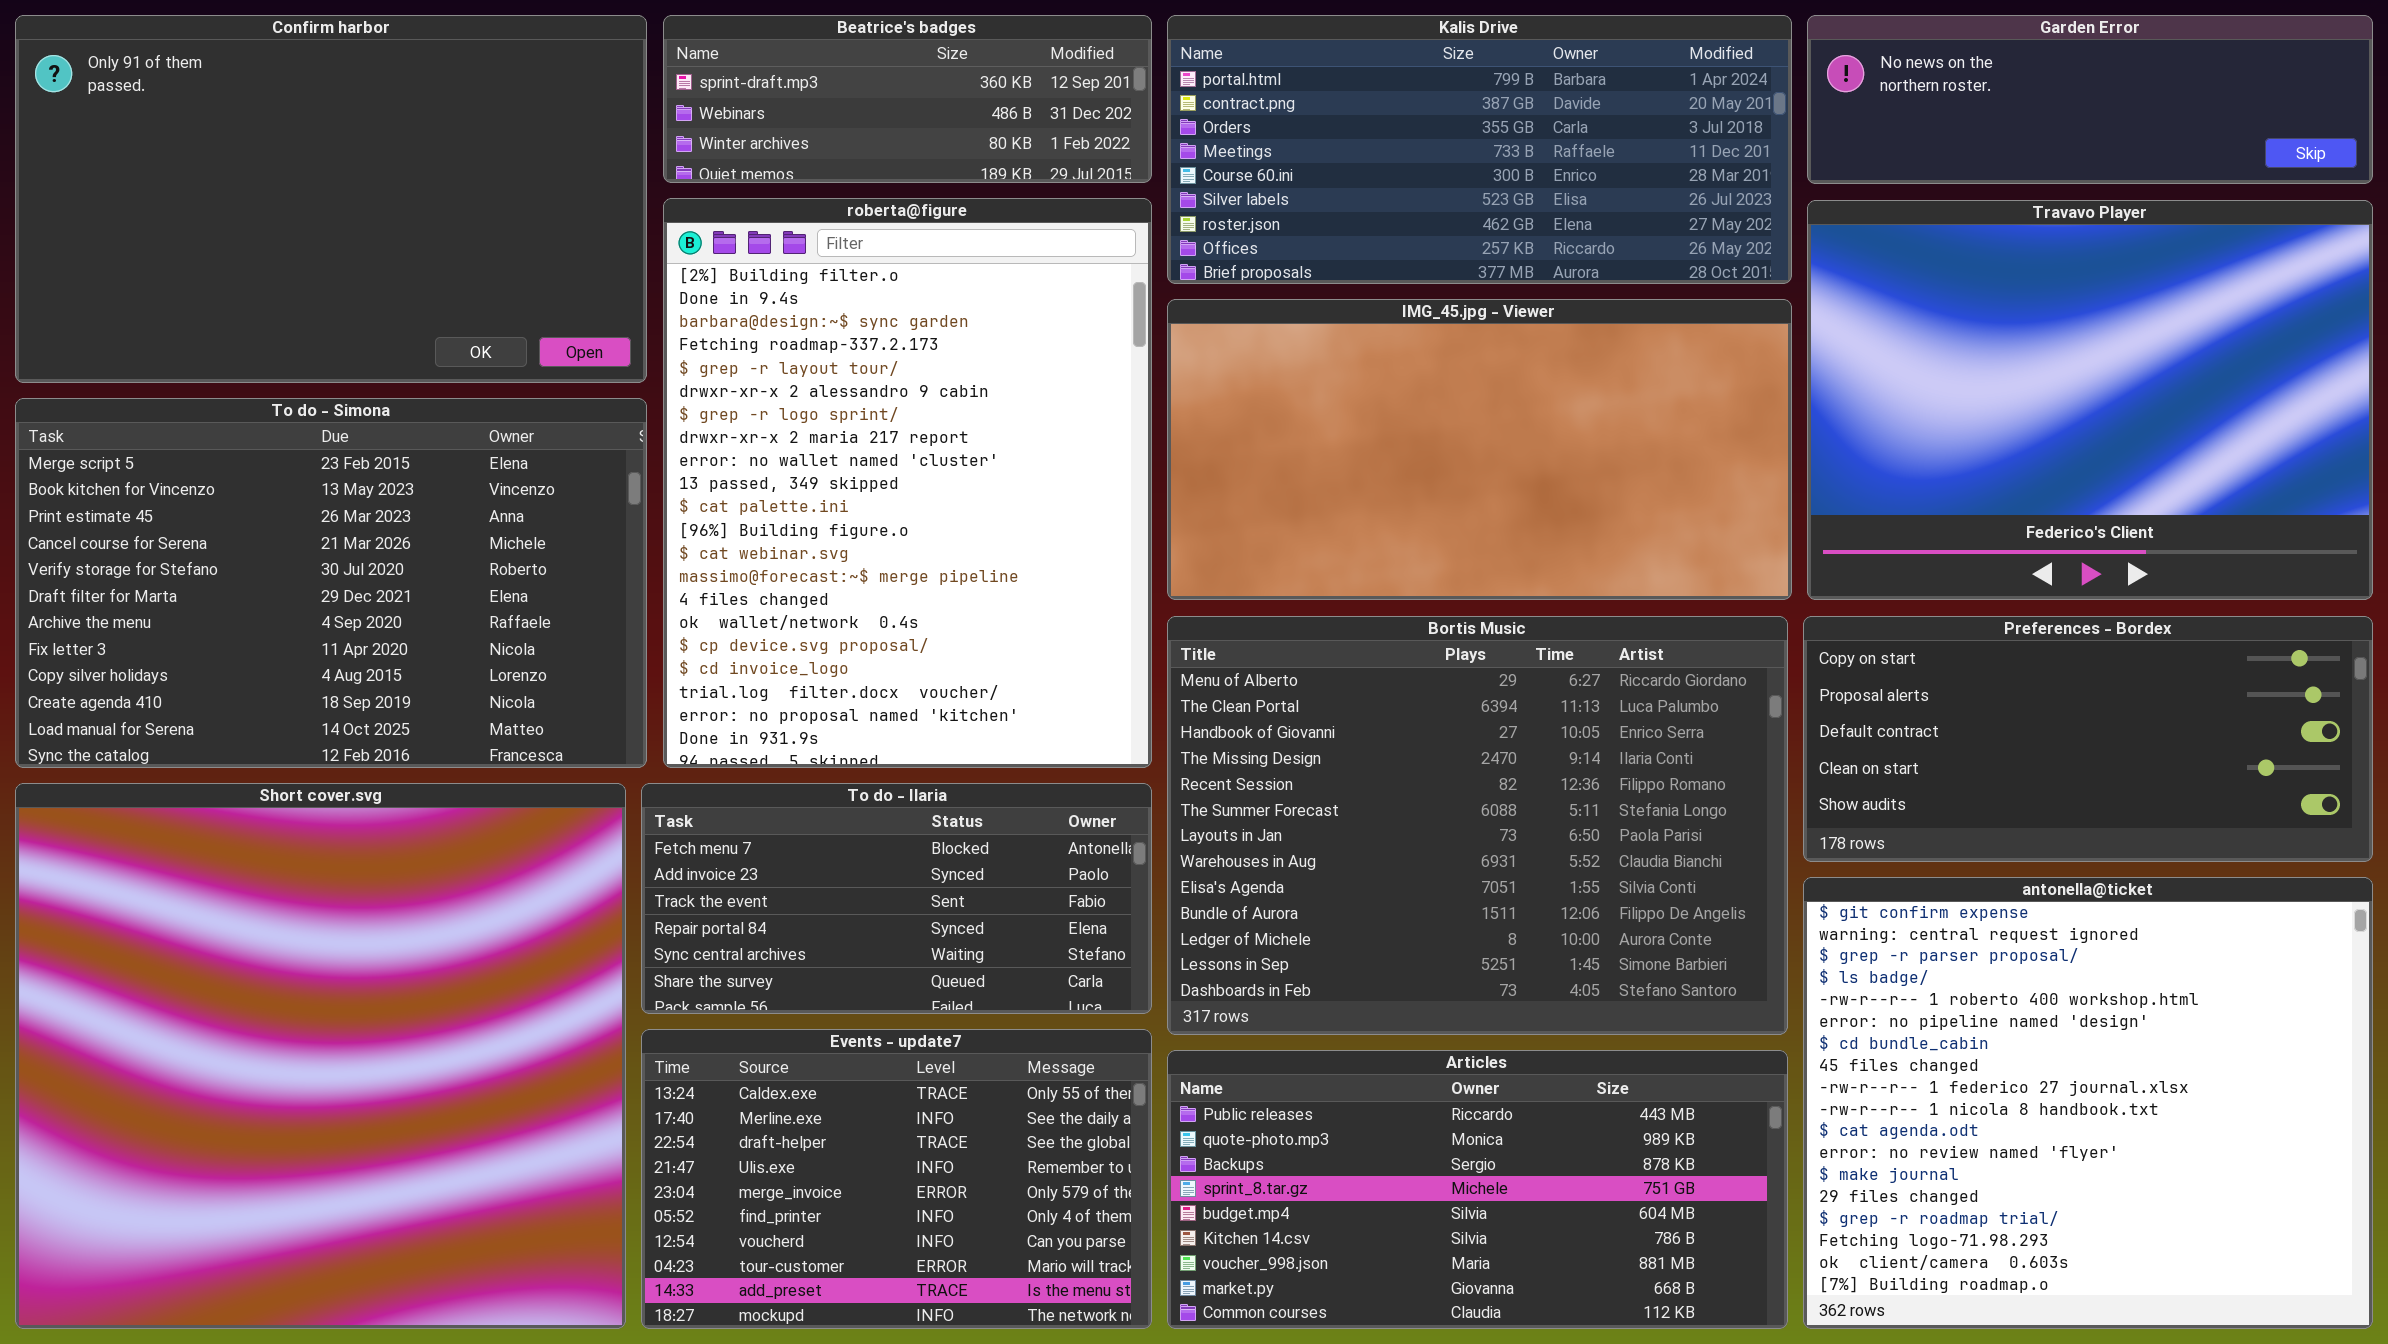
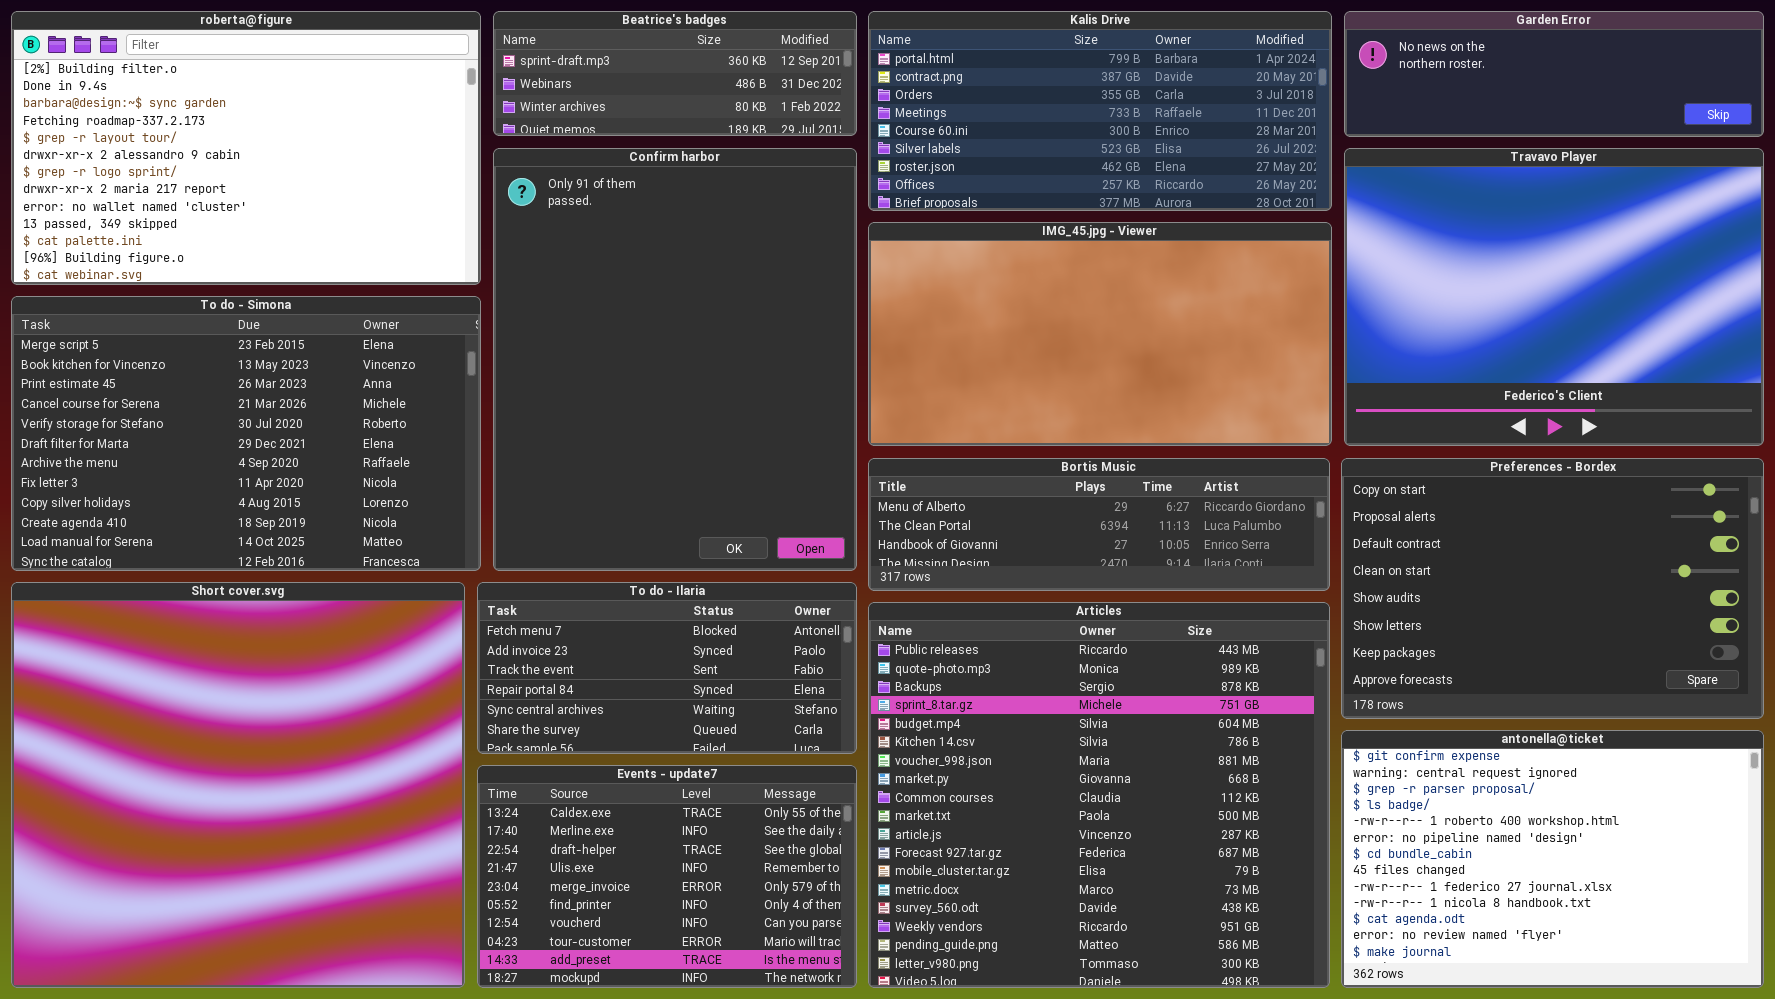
Confirm harbor: [15,15,647,383] -> [493,148,857,571], moved, resized
roberta@figure: [663,198,1152,768] -> [11,11,481,285], moved, resized
Bortis Music: [1167,616,1788,1035] -> [868,458,1330,591], resized
Preferences - Bordex: [1803,616,2373,862] -> [1341,458,1764,719], resized
antonella@ticket: [1803,877,2373,1329] -> [1341,730,1764,988], resized
Articles: [1167,1050,1788,1329] -> [868,602,1330,988], resized

